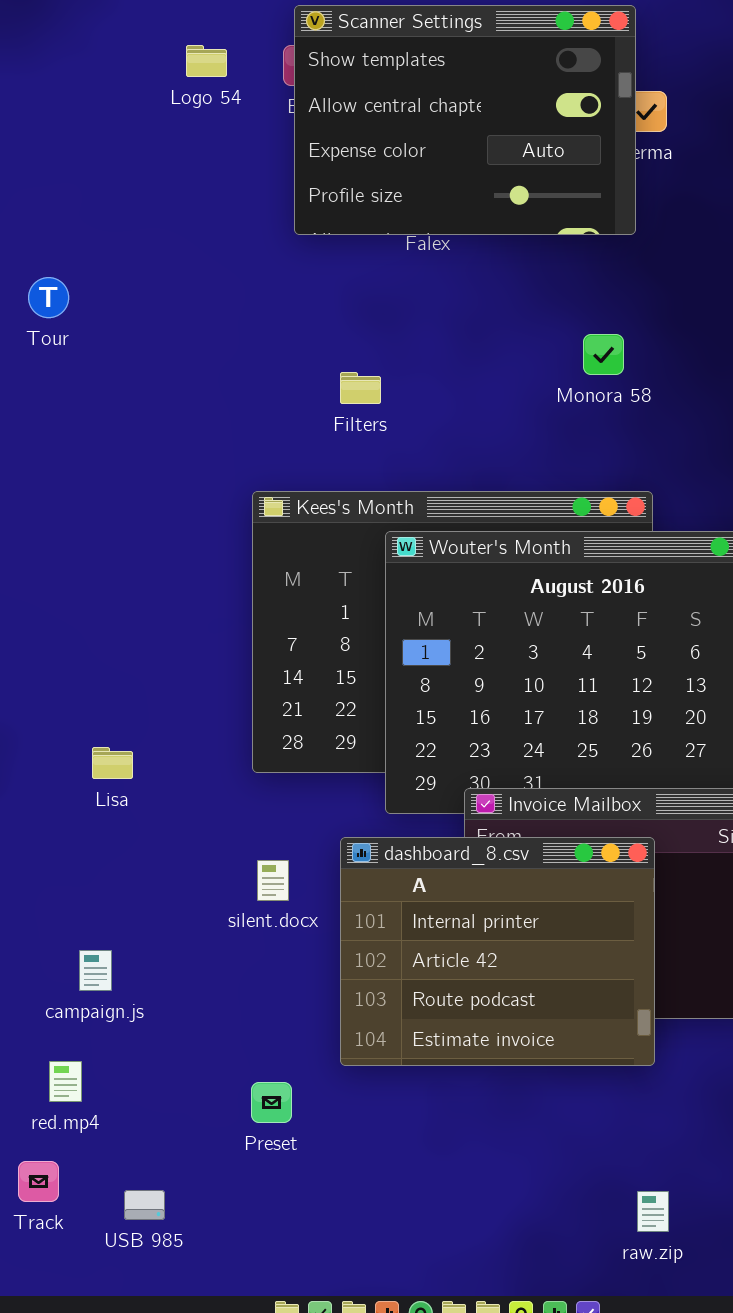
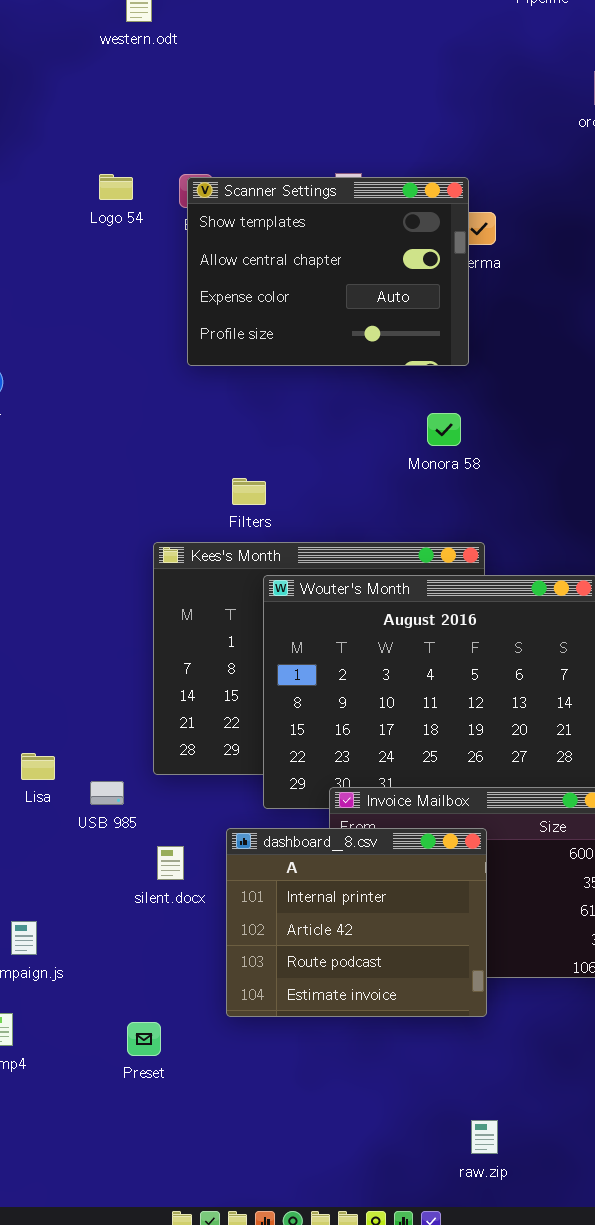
Scanner Settings: [294,5,636,235] -> [187,177,469,366], moved
Filters: [340,372,381,404] -> [232,478,266,505], moved
Preset: [251,1082,292,1123] -> [127,1022,161,1056], moved
USB 985: [124,1190,165,1220] -> [90,781,124,805], moved

